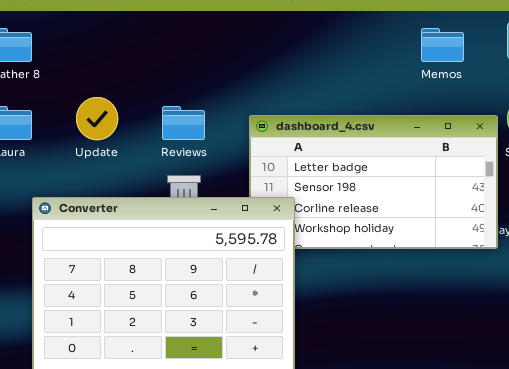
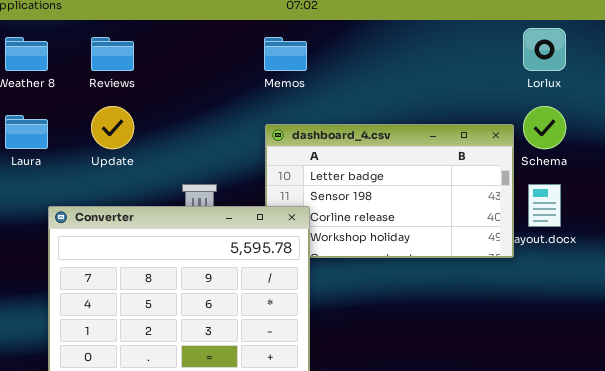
Memos: [421,28,464,62] -> [264,37,307,71], moved
Reviews: [162,106,205,140] -> [91,37,134,71], moved

